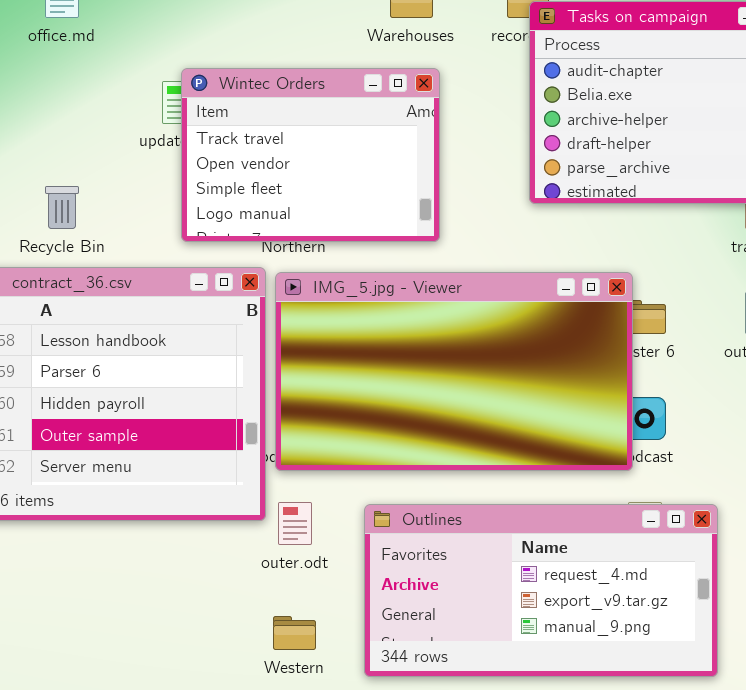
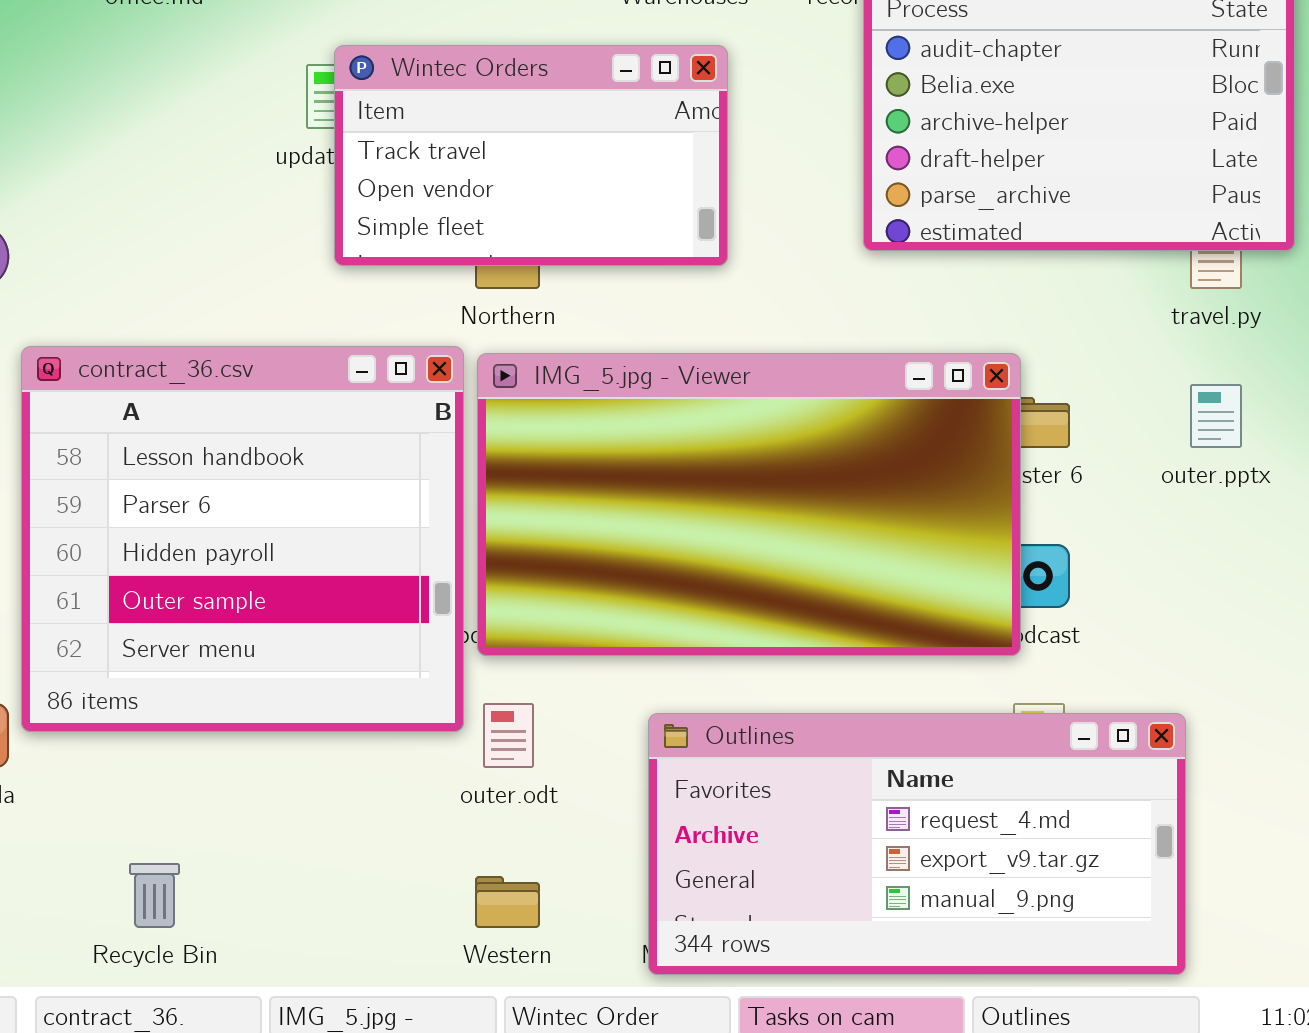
Wintec Orders: [181,68,440,242] -> [334,45,728,266], resized
Recycle Bin: [45,186,79,229] -> [129,863,180,928], moved
Outlines: [364,504,718,677] -> [648,713,1186,975], moved

